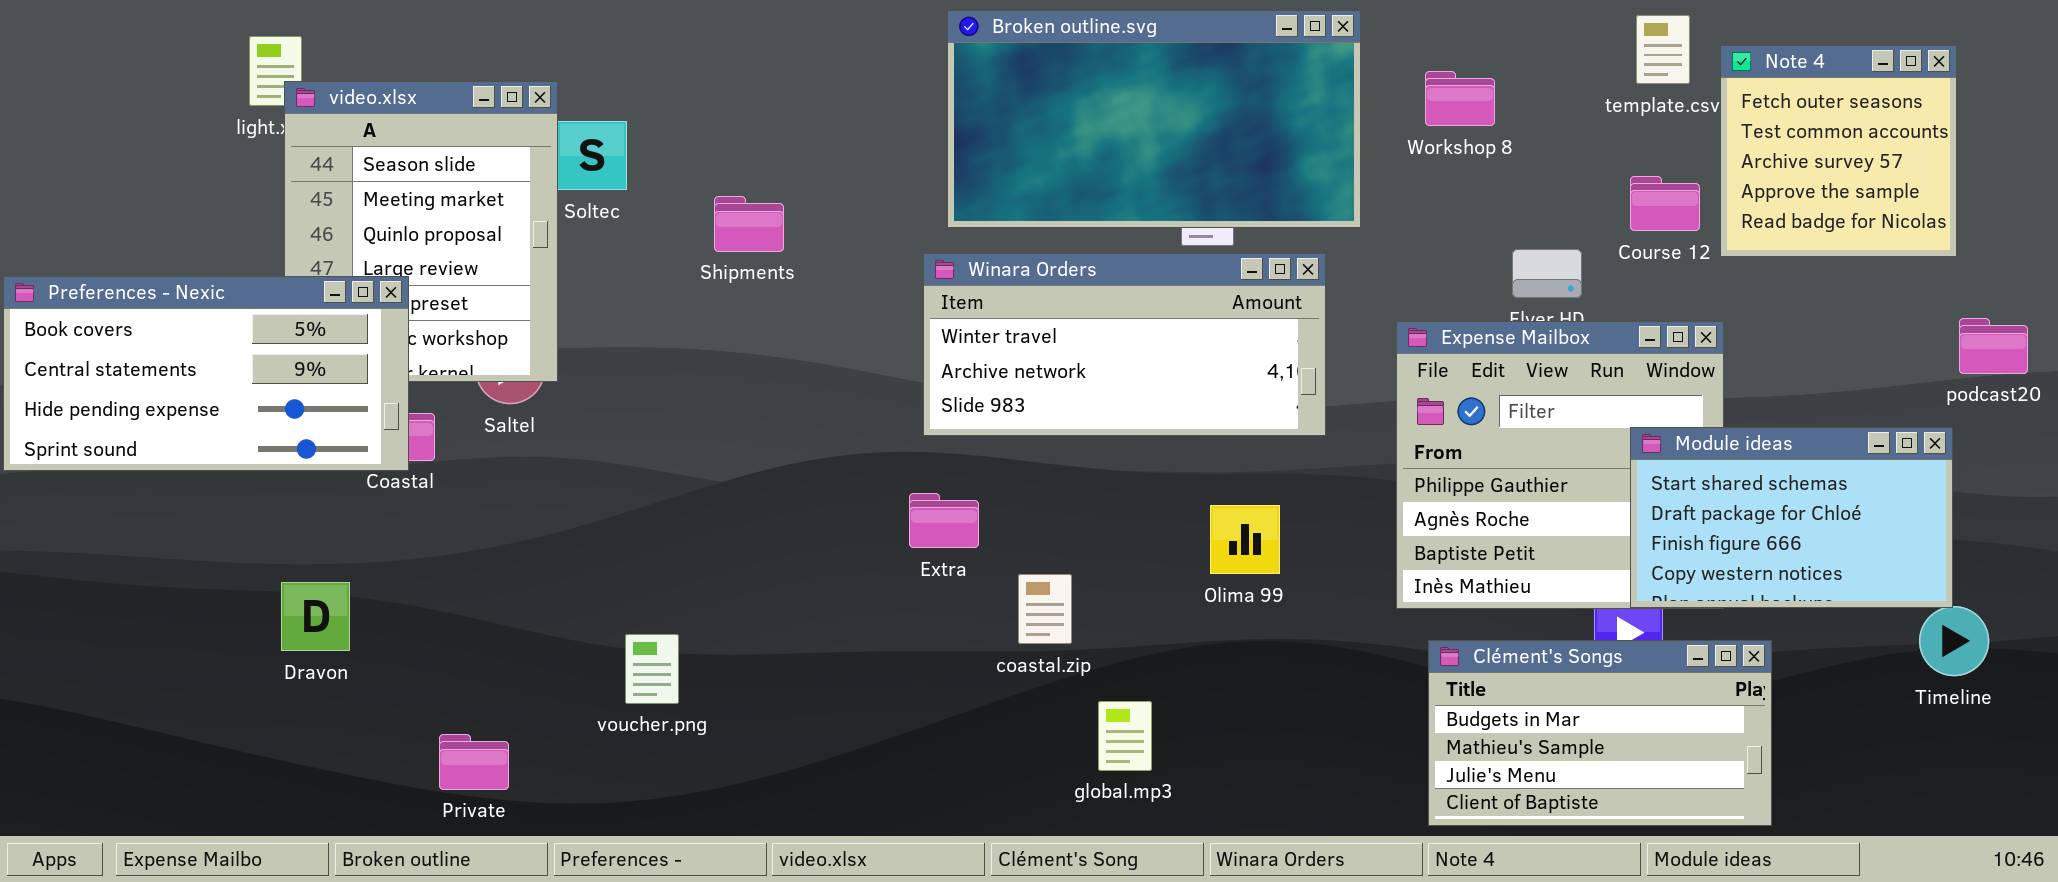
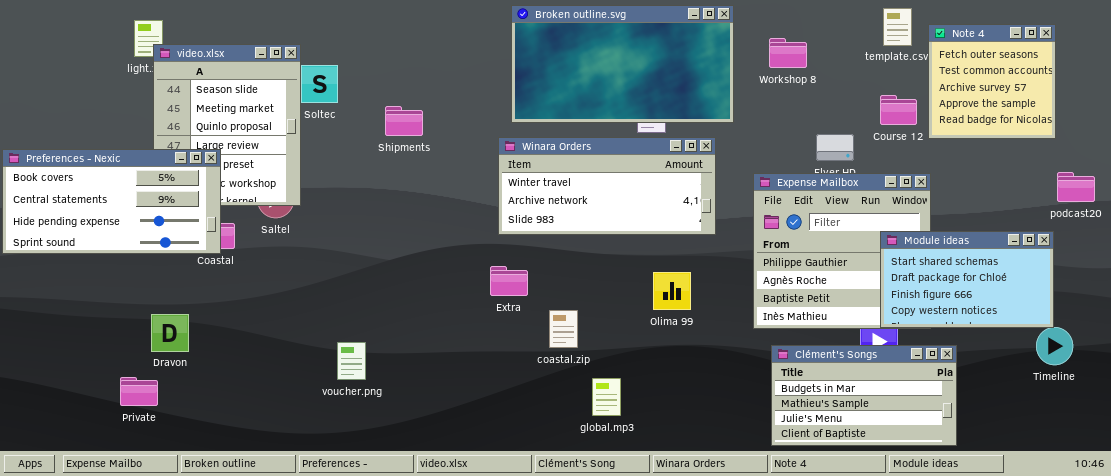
Private: [439,734,509,790] -> [120,377,158,406], moved

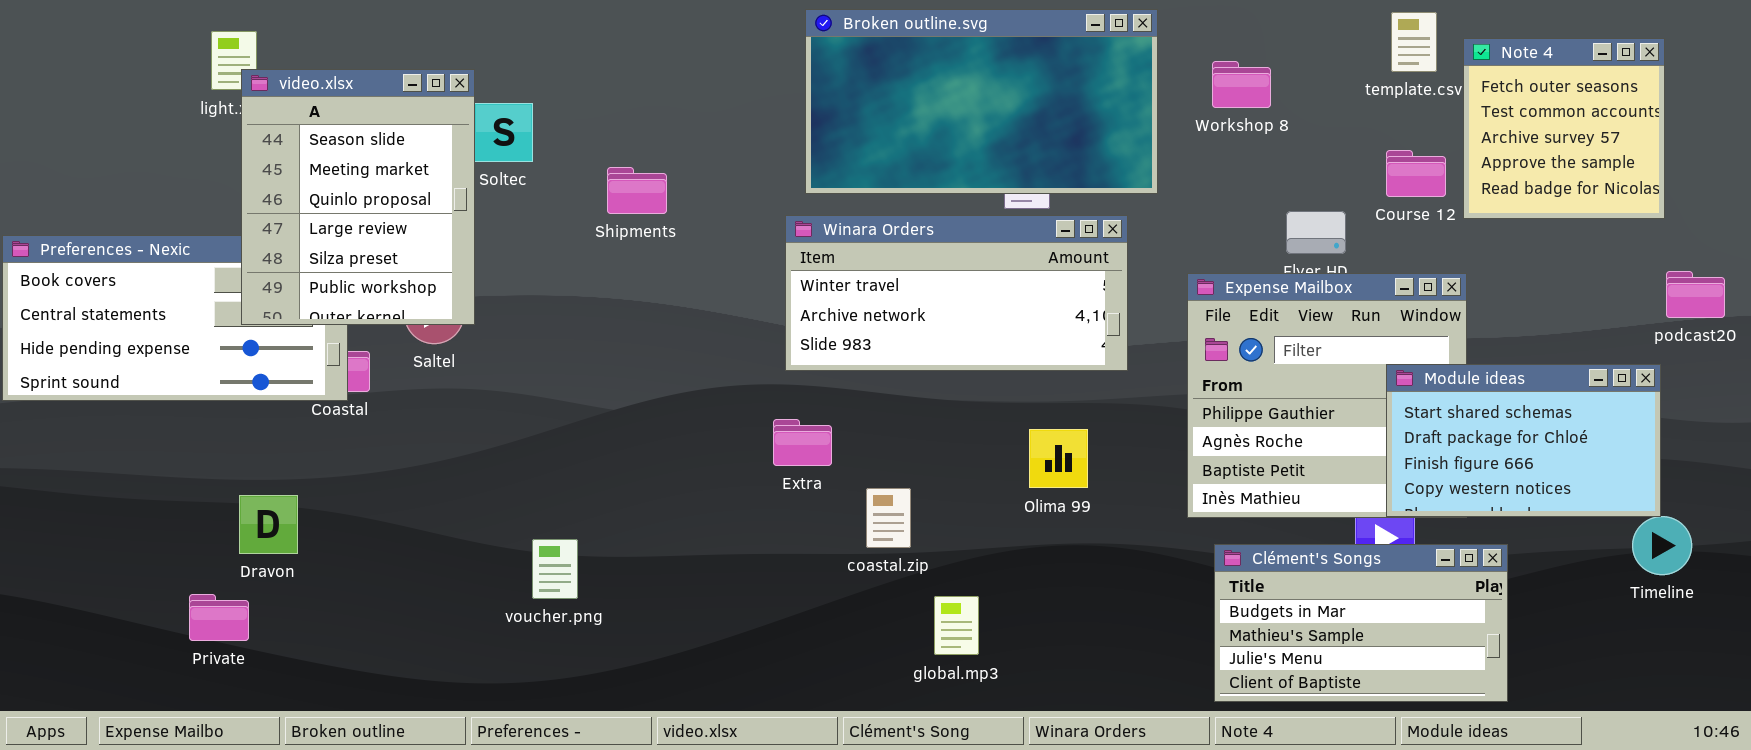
video.xlsx: [153,44,301,206] -> [241,69,475,325], raised

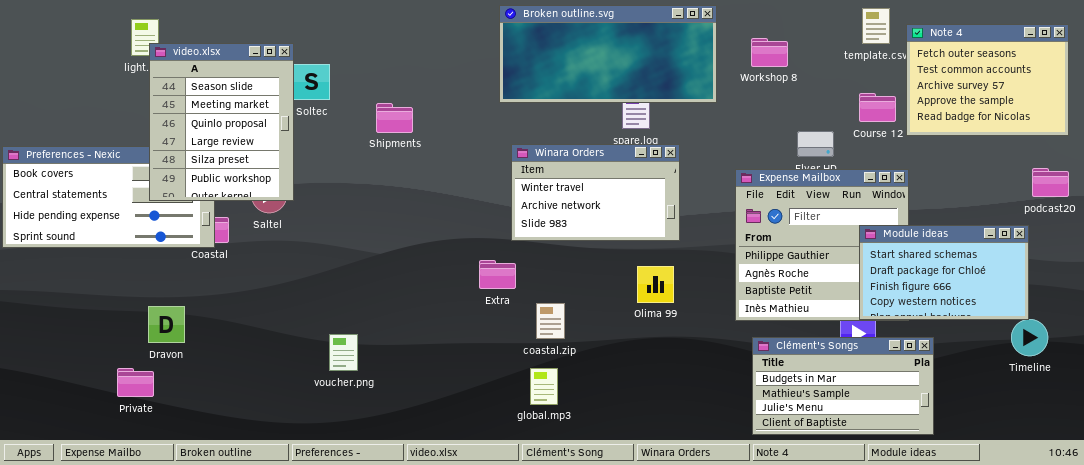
Broken outline.svg: [805,9,1158,194] -> [499,5,717,103], resized
Note 4: [1463,38,1665,219] -> [906,24,1069,136], resized
Winara Orders: [785,215,1128,371] -> [511,144,680,241], moved, resized
global.mp3: [934,596,979,655] -> [530,368,558,405], moved

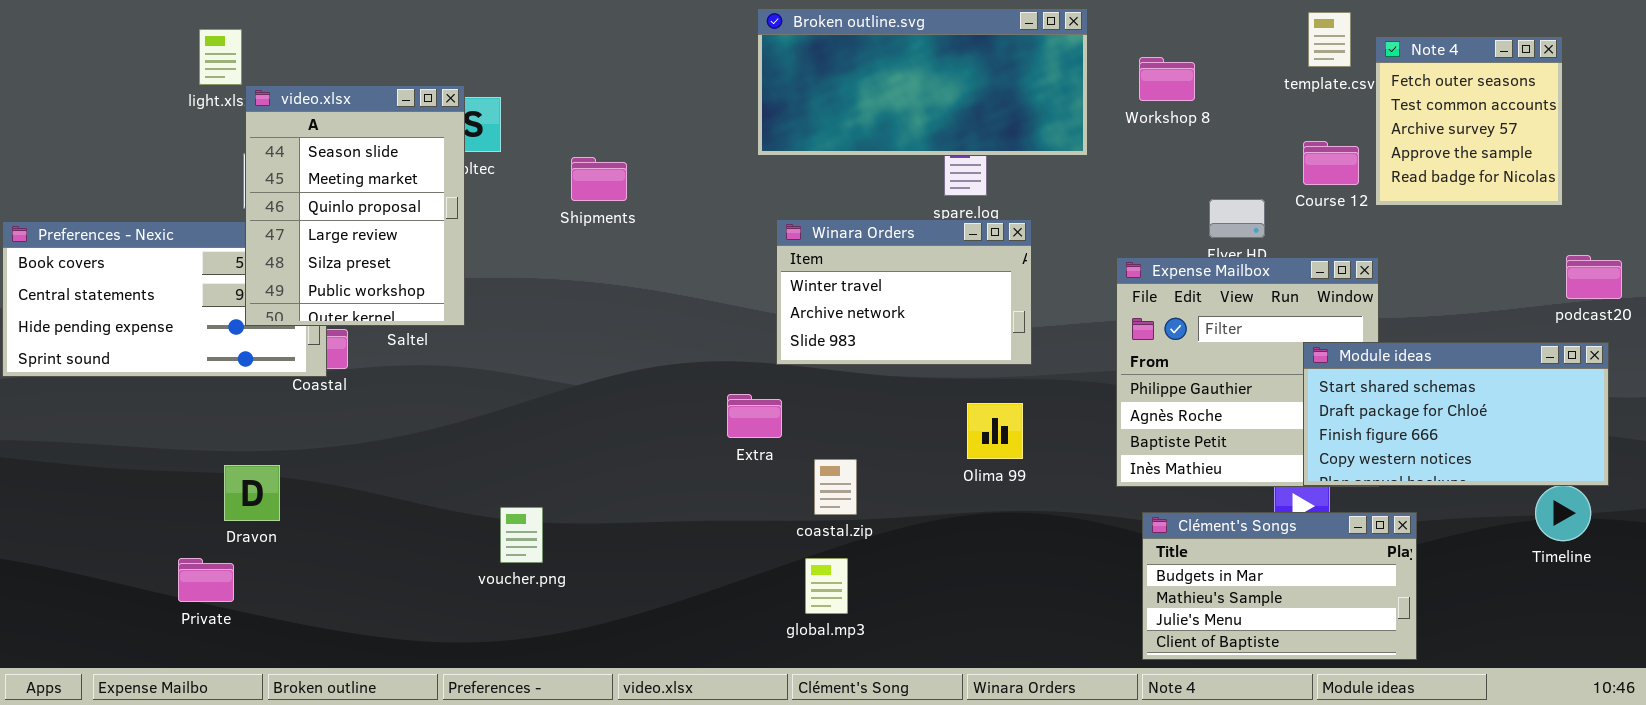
Note 4: [906,24,1069,136] -> [1375,36,1563,206], resized
video.xlsx: [149,43,294,201] -> [245,85,465,326], moved
Module ideas: [859,225,1029,320] -> [1303,342,1609,486], resized

